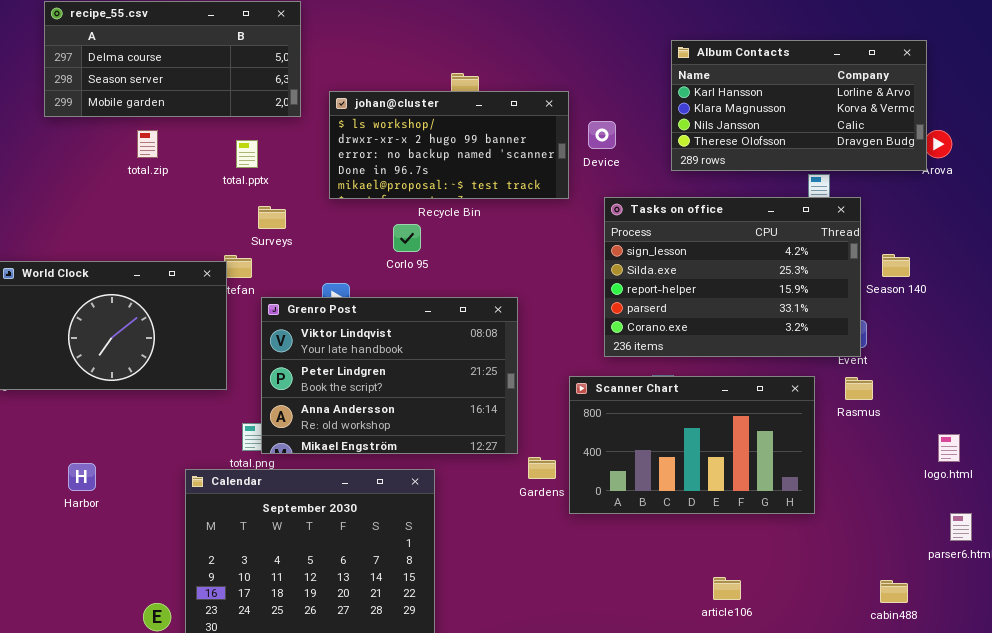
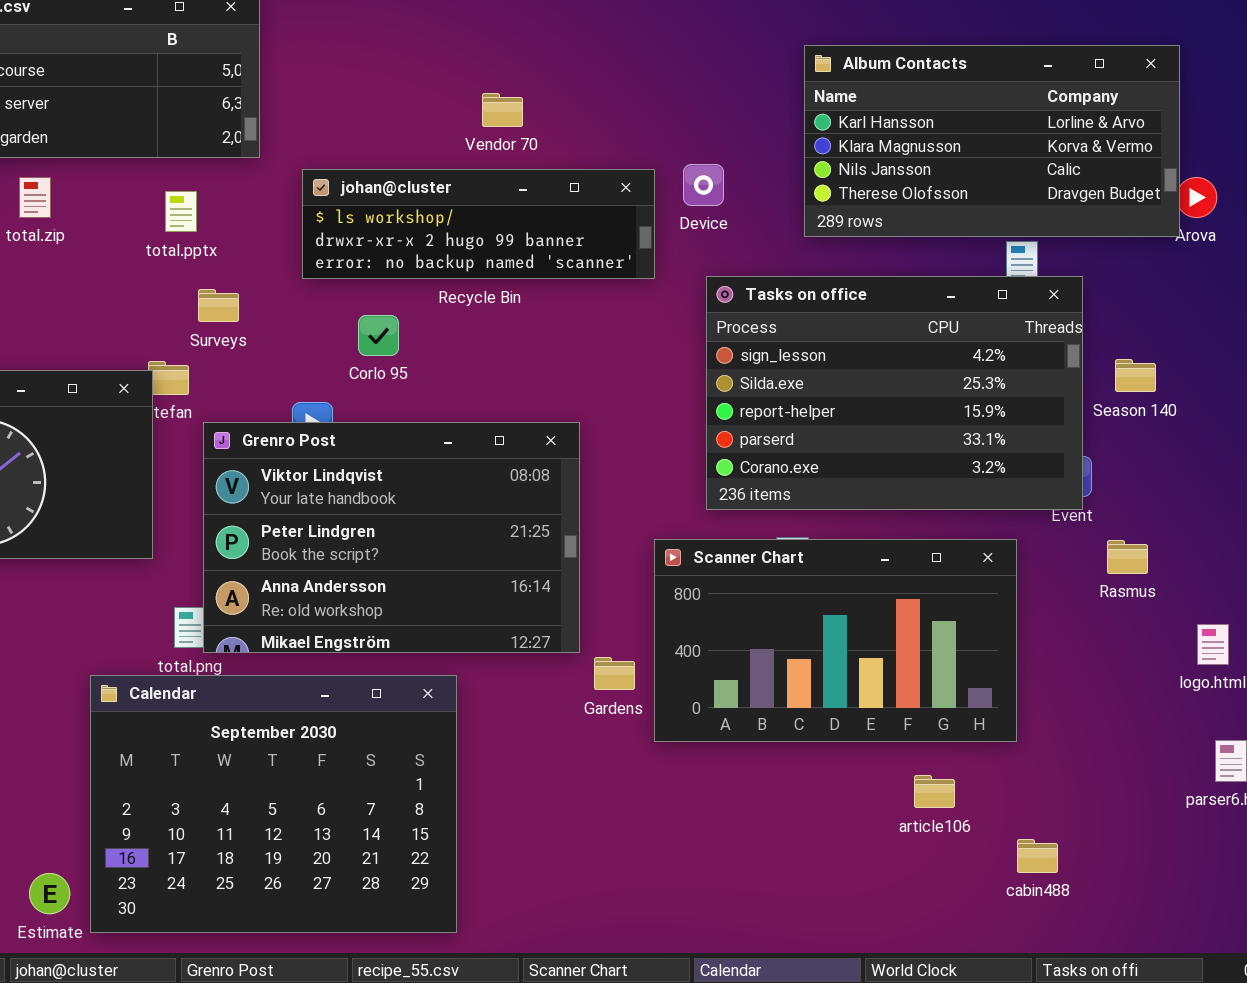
johan@cluster: [329,91,569,199] -> [302,169,655,279], resized
Corlo 95: [393,224,421,252] -> [358,315,399,356], moved
Rasmus: [845,377,873,400] -> [1107,540,1148,574], moved
article106: [713,577,741,600] -> [914,775,955,808], moved
cabin488: [880,580,908,603] -> [1017,839,1058,873], moved

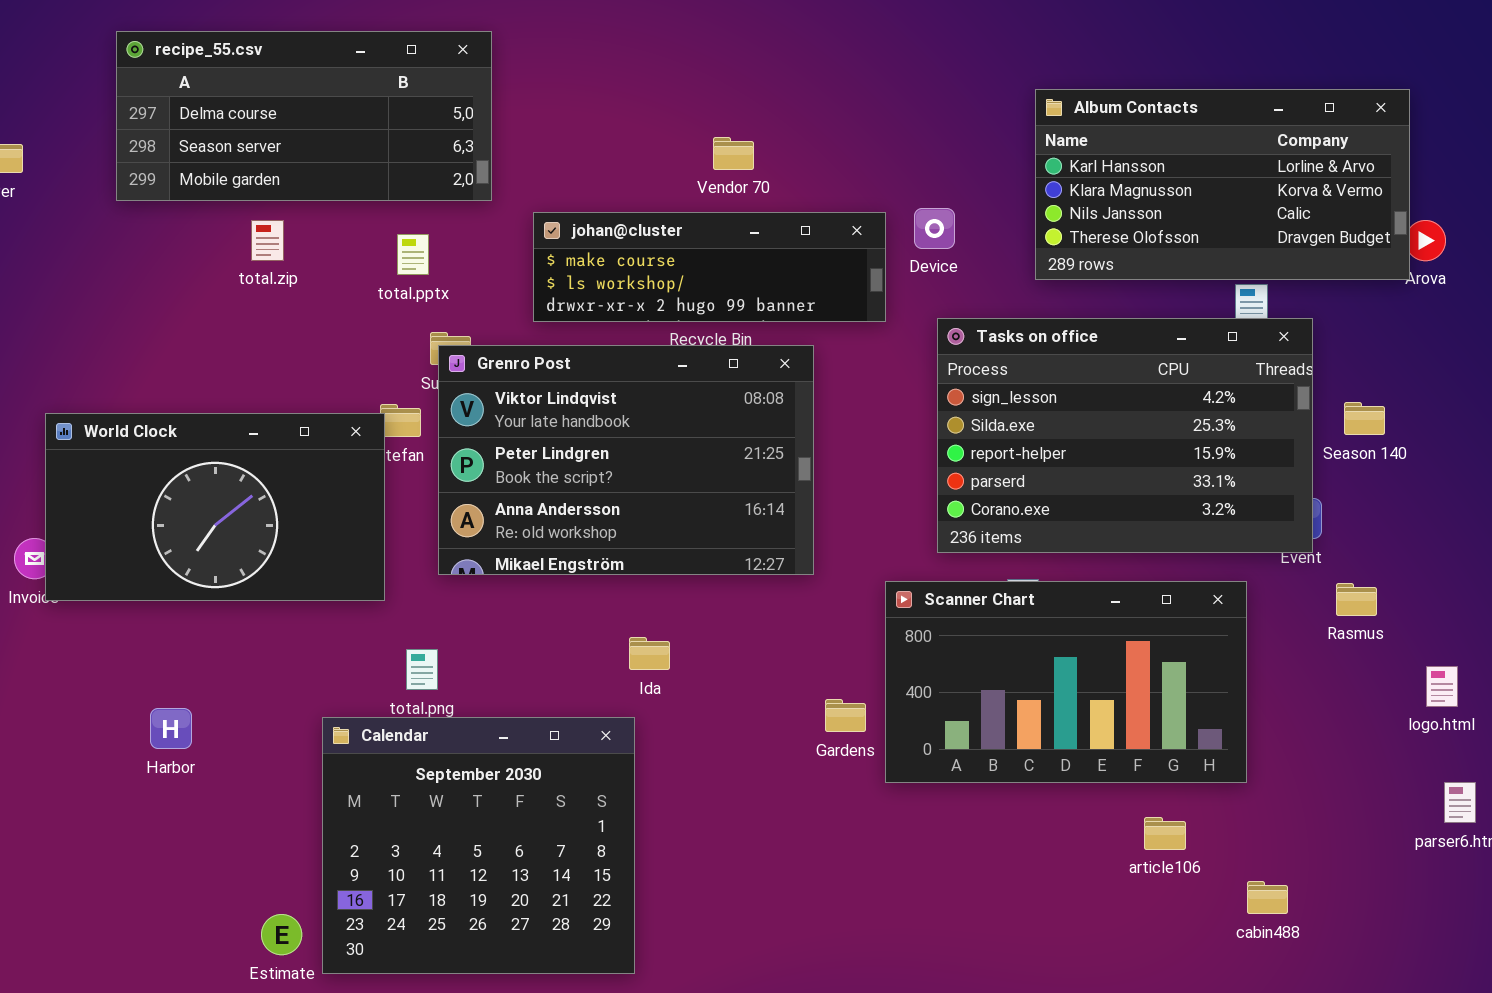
johan@cluster: [302,169,655,279] -> [533,212,886,322], scrolled up 1 row
Grenro Post: [203,422,580,653] -> [438,345,814,575], moved
Calendar: [90,675,457,933] -> [322,717,635,974], resized

